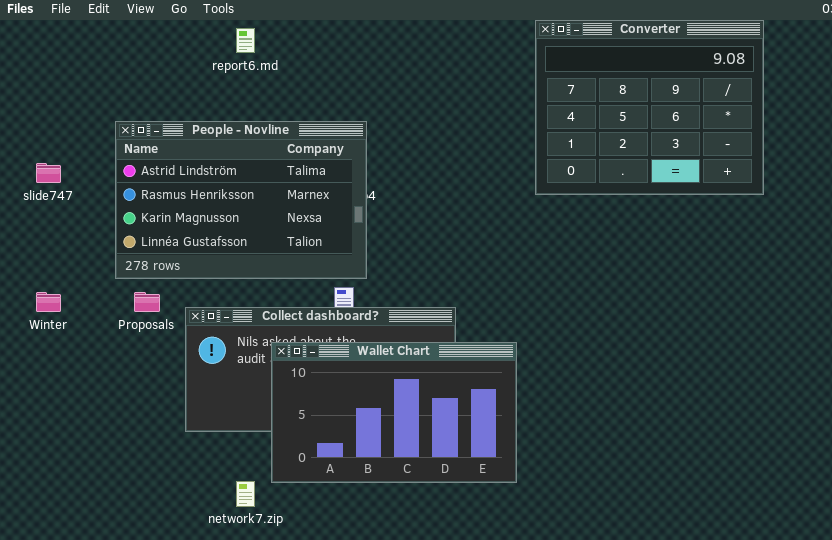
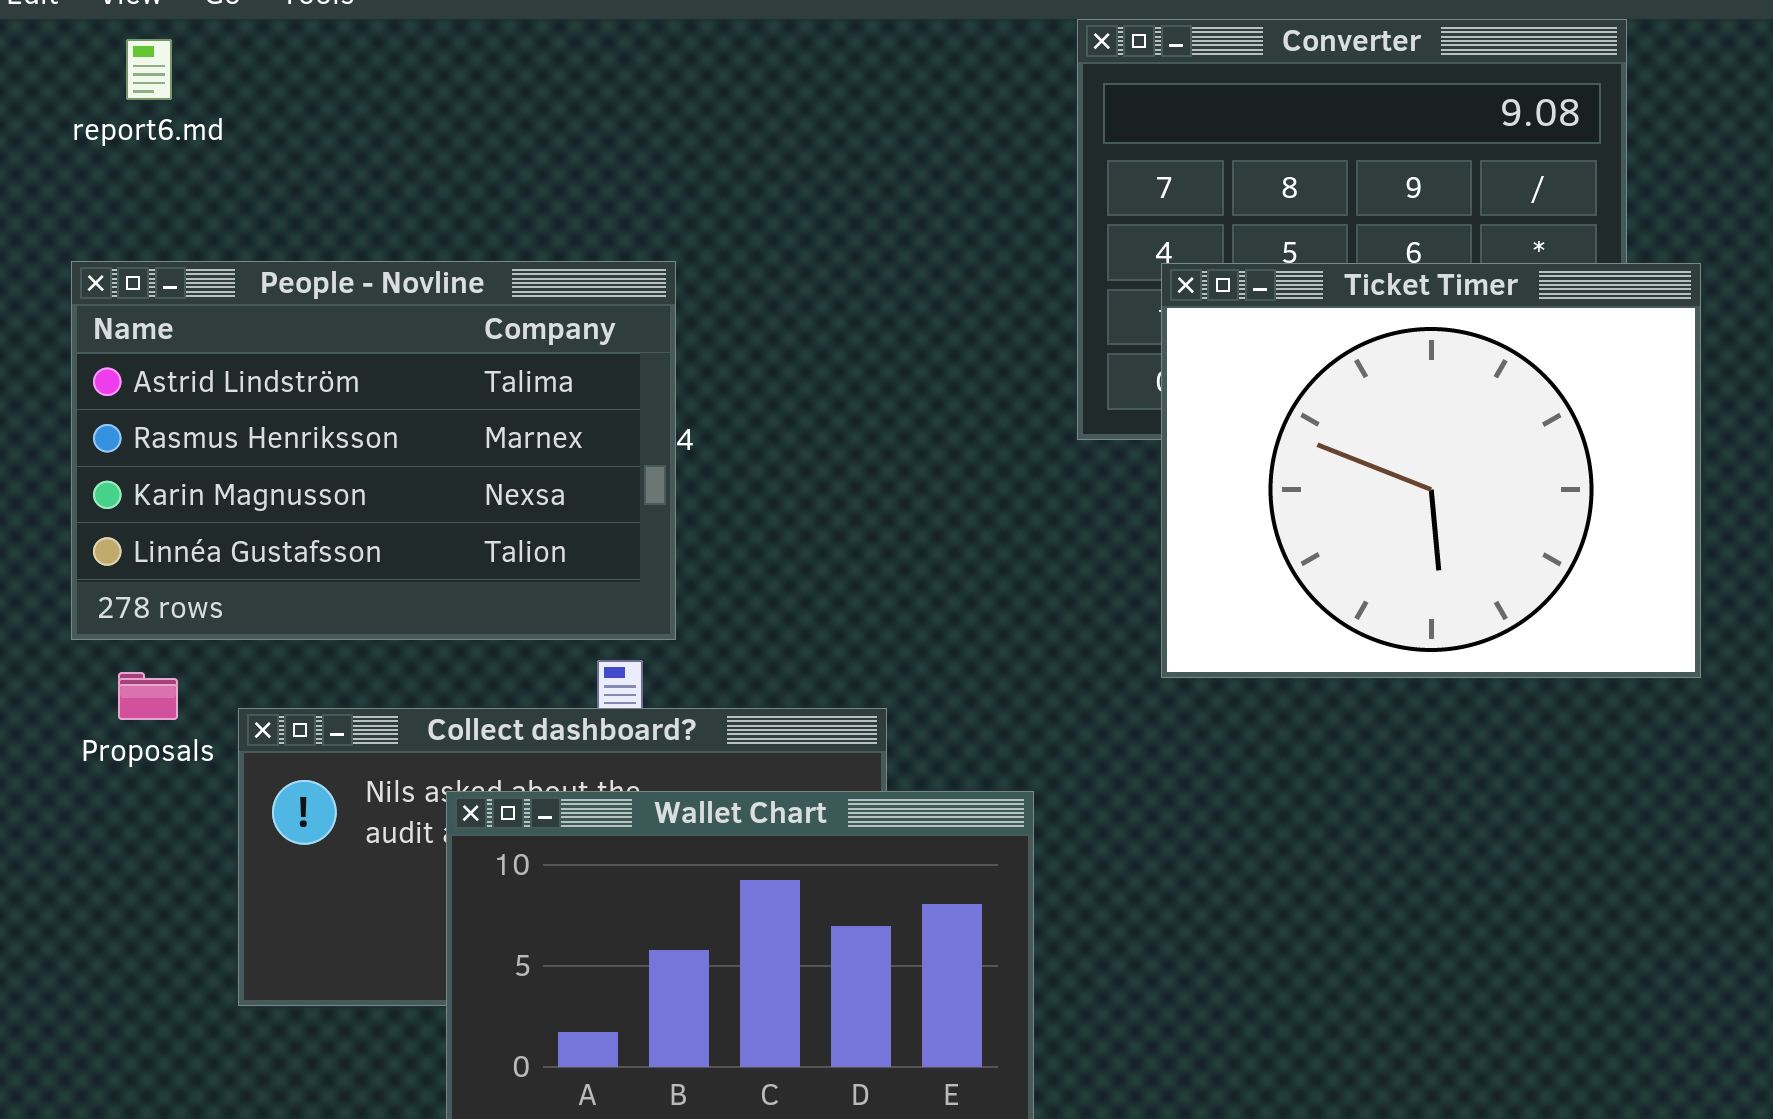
report6.md: [236,28,255,53] -> [126,39,172,100], moved
Ticket Timer: none -> [1161,263,1701,678], opened

